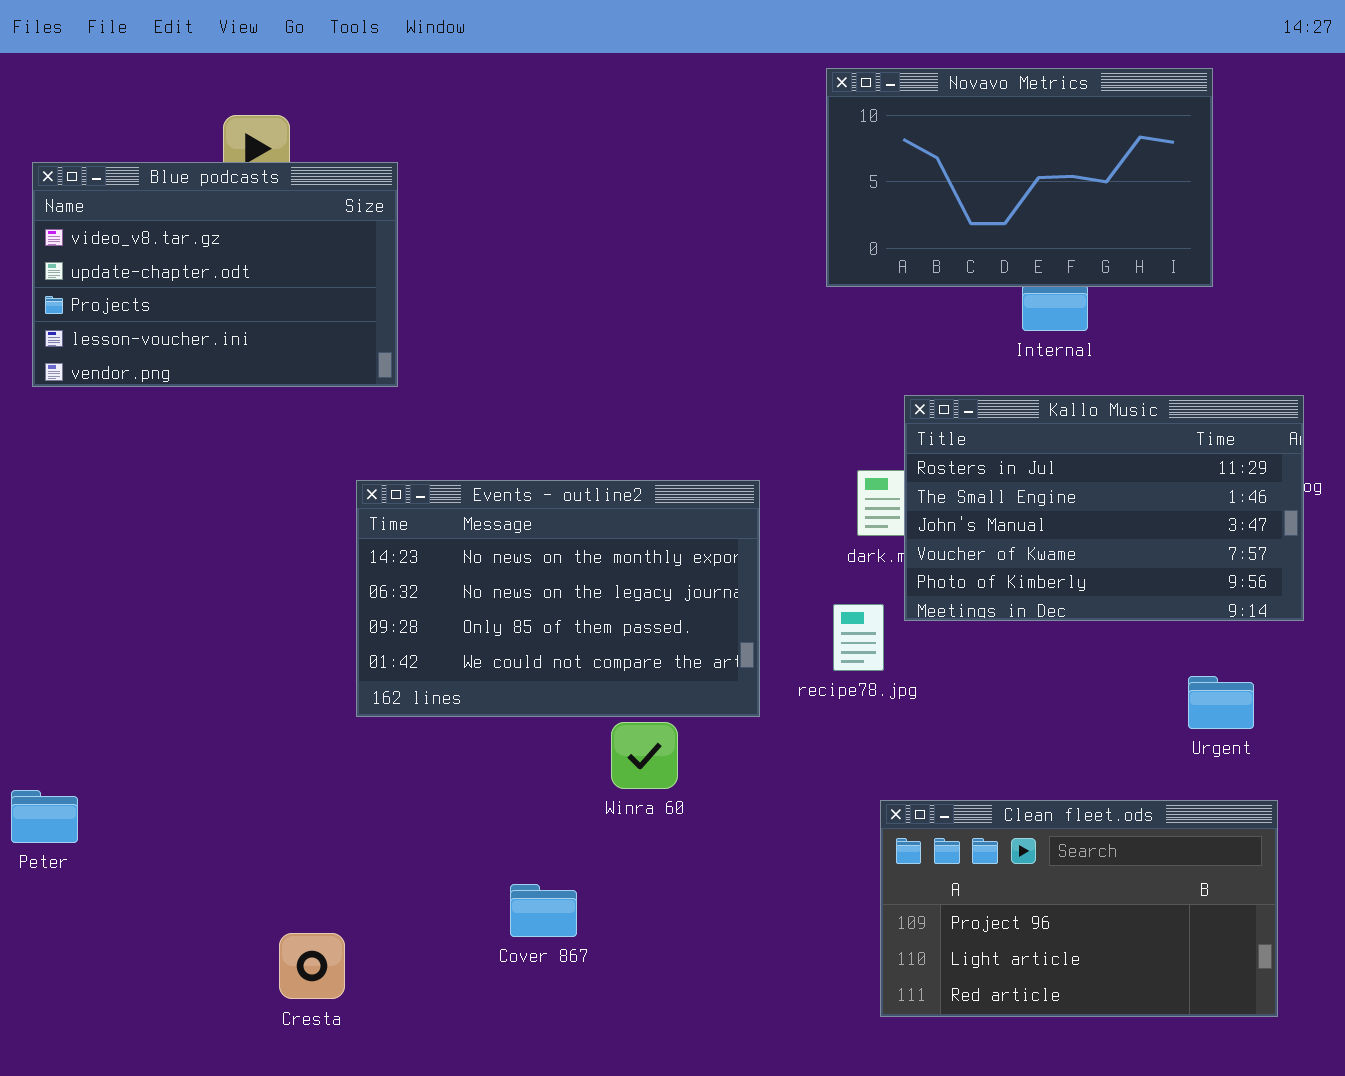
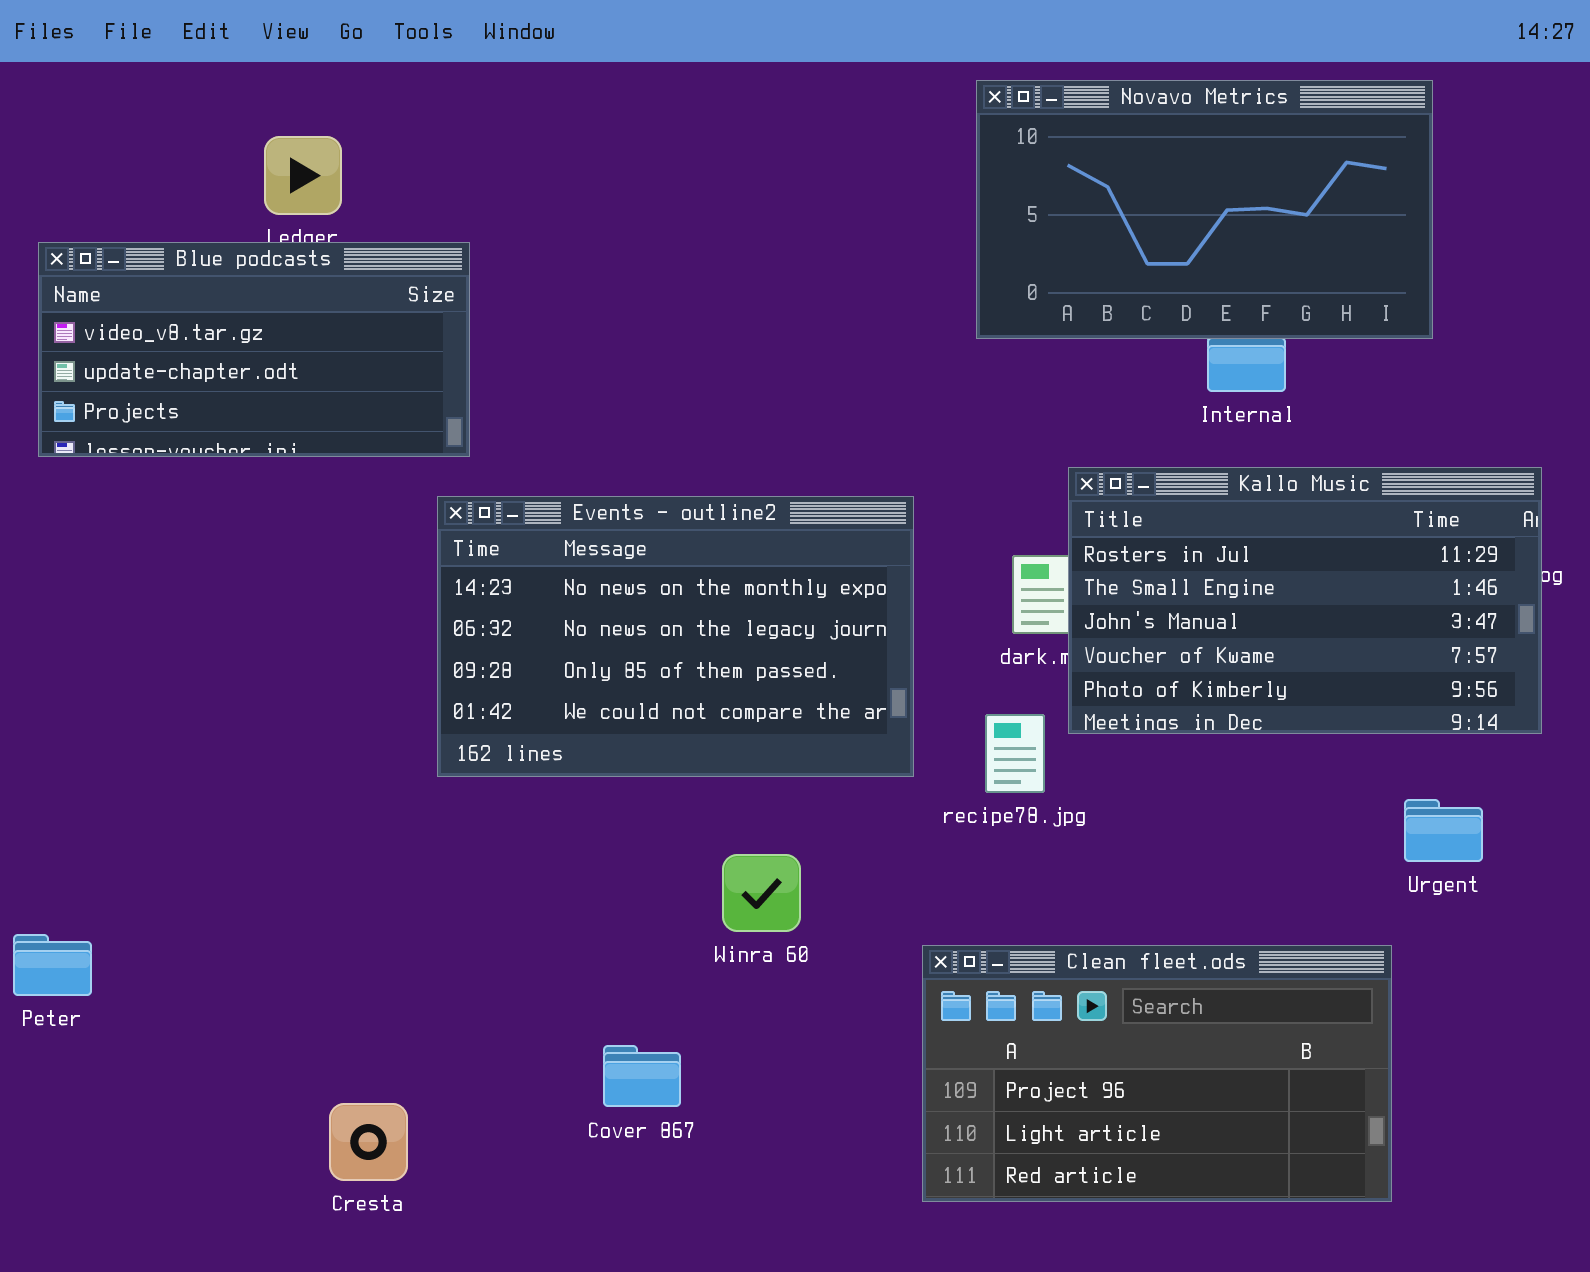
Blue podcasts: [32,162,398,387] -> [38,242,470,457], resized
Events - outline2: [356,480,760,717] -> [437,496,914,777], moved
Clean fleet.ods: [880,800,1278,1017] -> [922,945,1392,1202], moved

